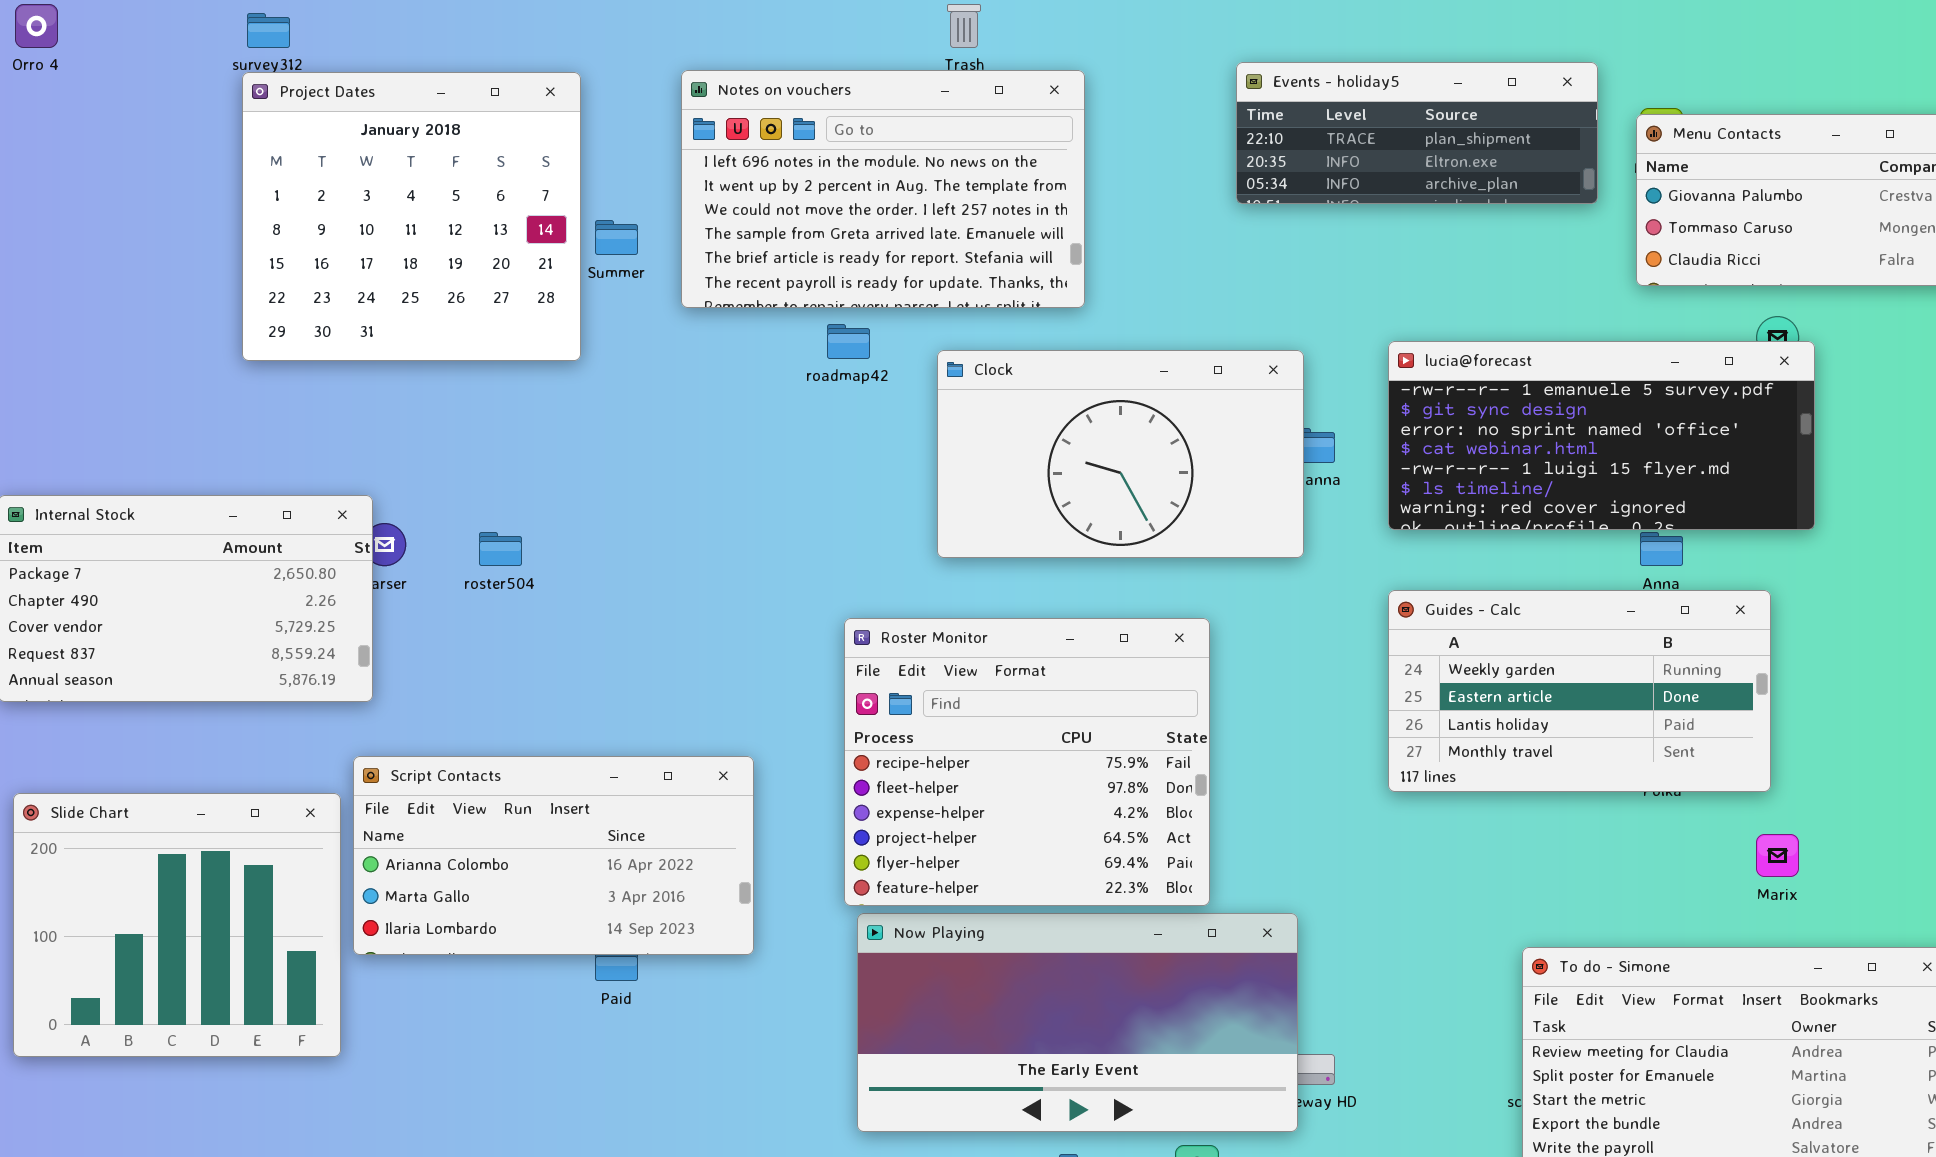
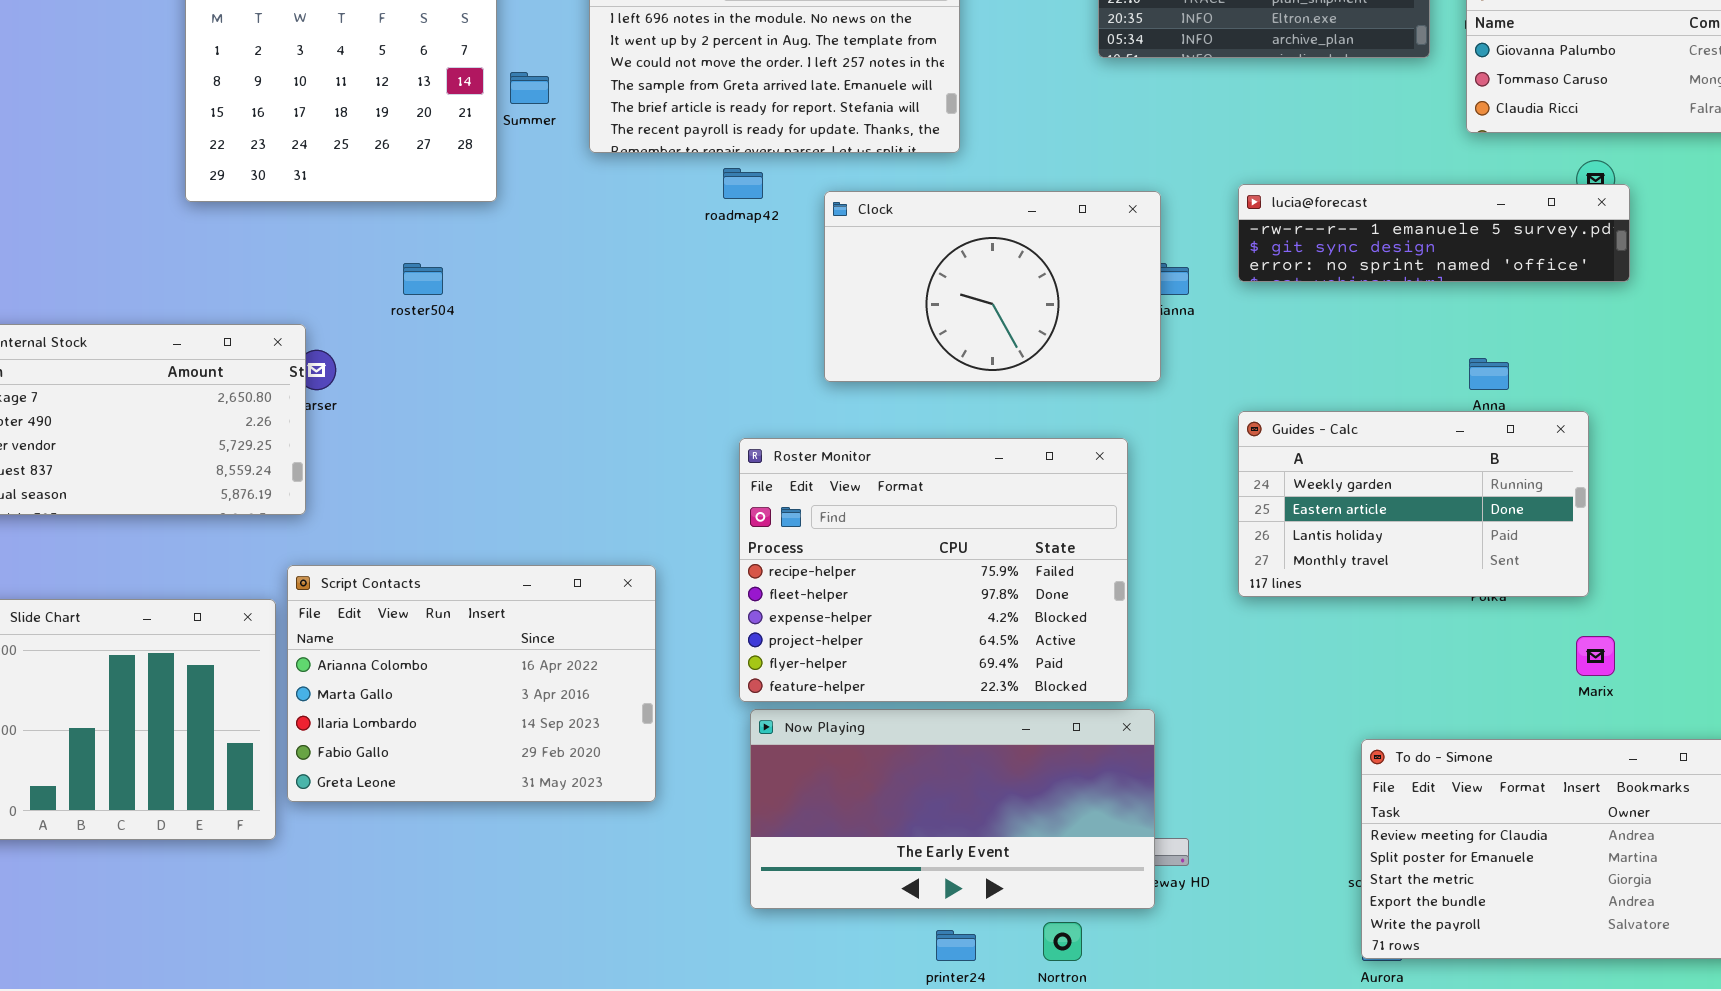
lucia@forecast: [1388,341,1815,530] -> [1238,184,1630,282], resized
roster504: [479,532,522,566] -> [403,263,443,295], moved
Roster Monitor: [844,618,1210,906] -> [739,438,1128,702], resized
Script Contacts: [353,756,754,955] -> [287,565,656,802], resized

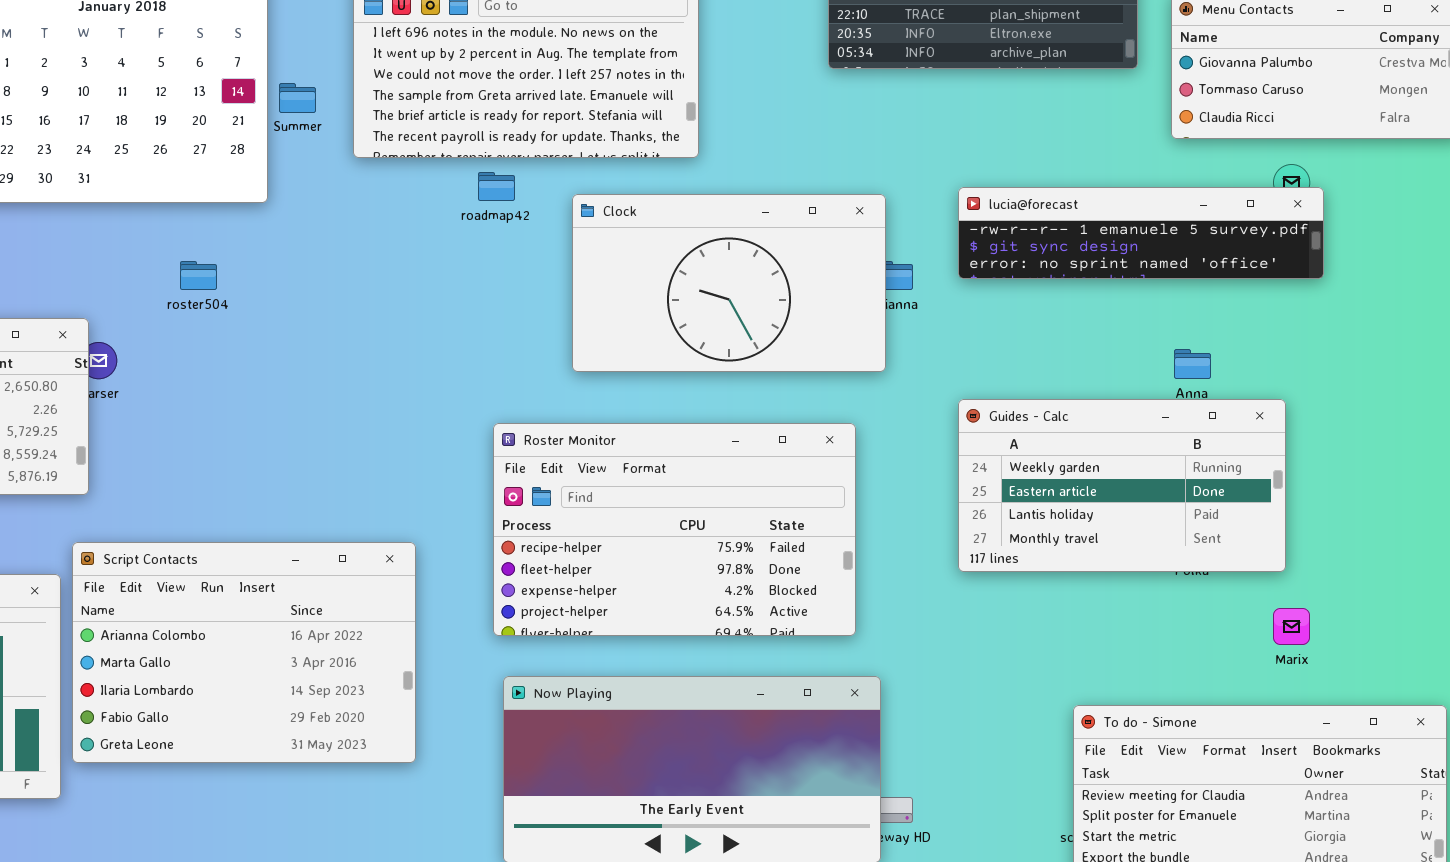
Roster Monitor: [739,438,1128,702] -> [493,423,856,636], resized

